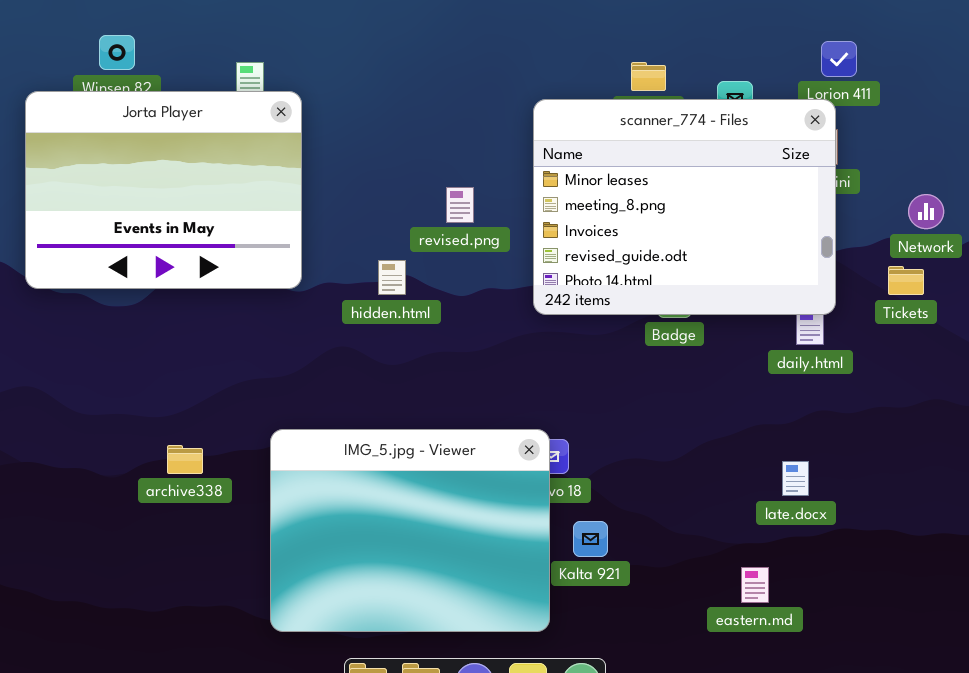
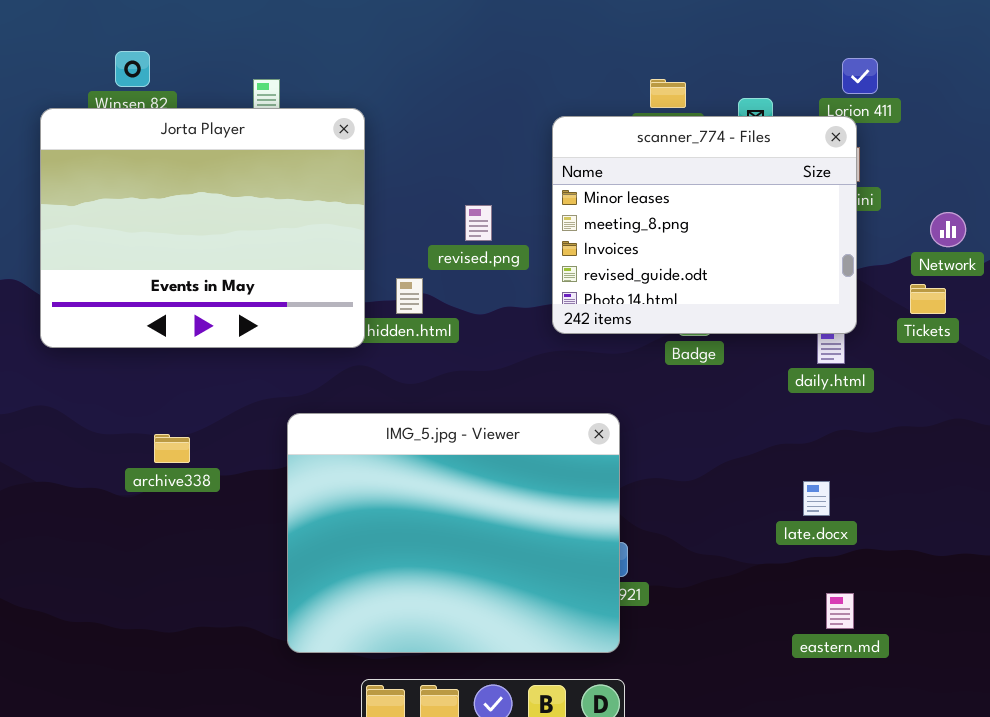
Jorta Player: [25,91,302,289] -> [40,108,365,348], resized
IMG_5.jpg - Viewer: [270,429,550,632] -> [287,413,620,653], resized
archive338: [167,445,203,474] -> [154,434,190,463], moved
eastern.md: [741,567,769,603] -> [826,593,854,629], moved

